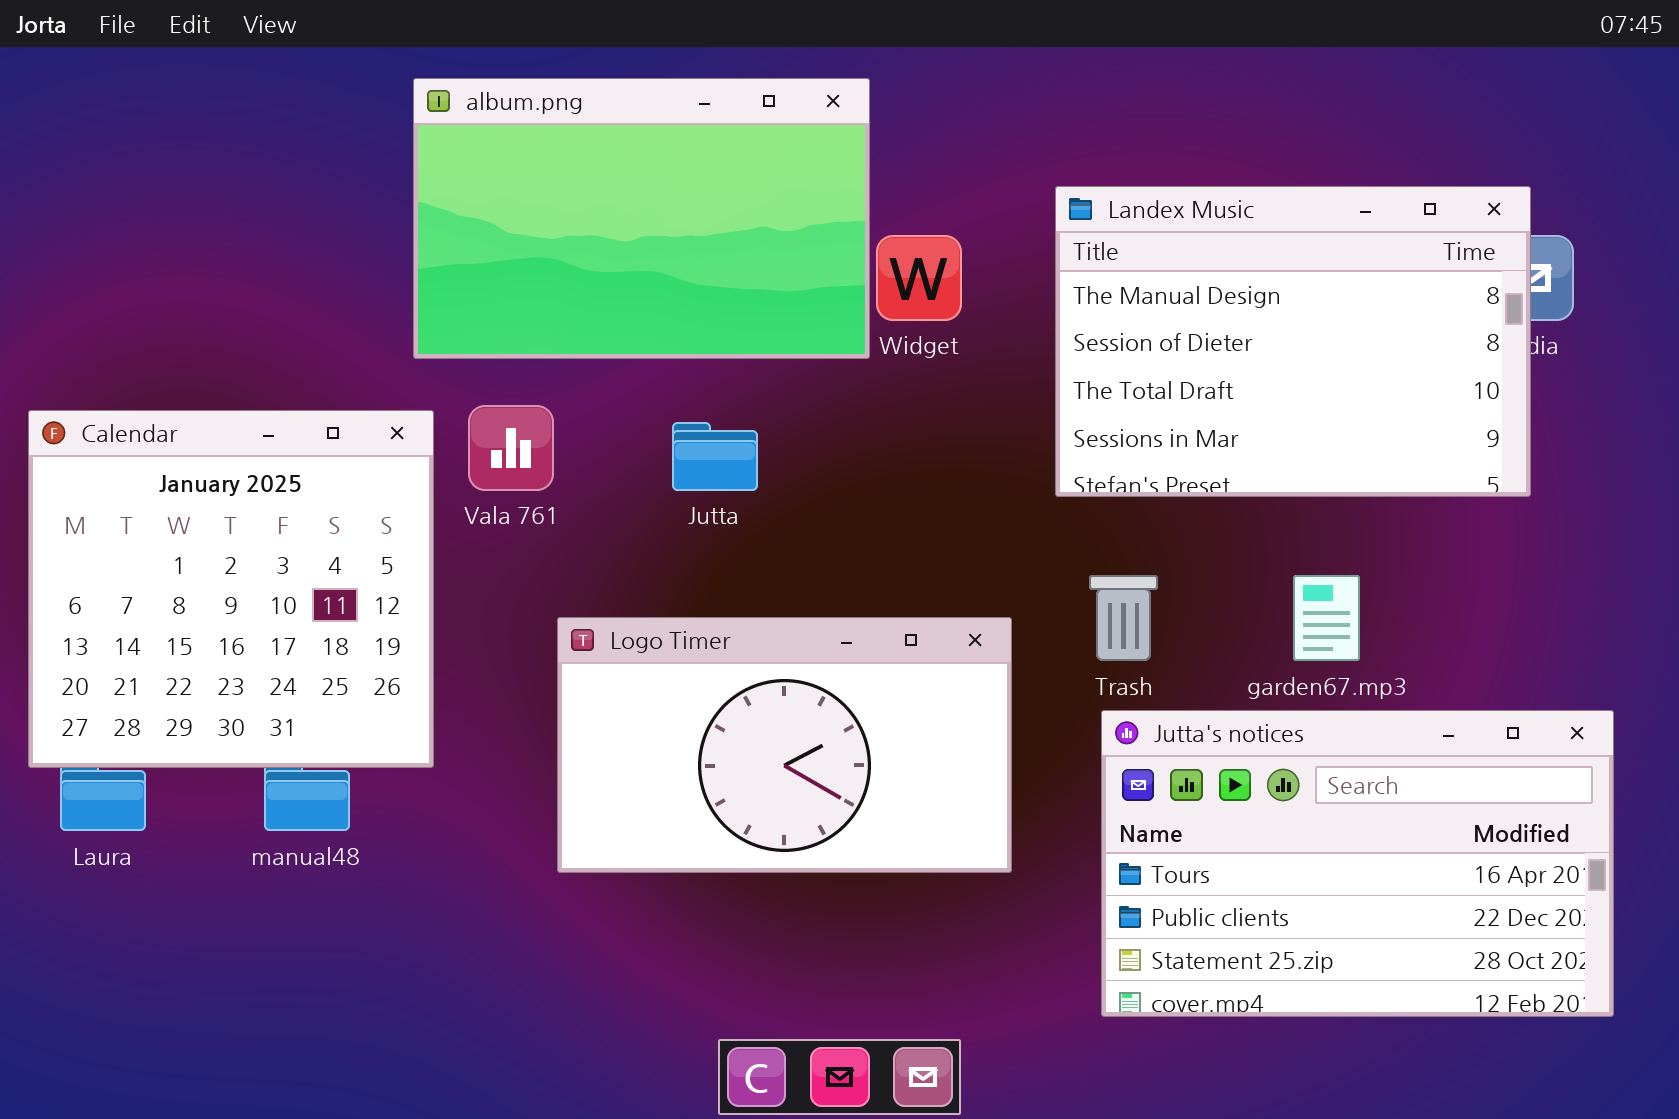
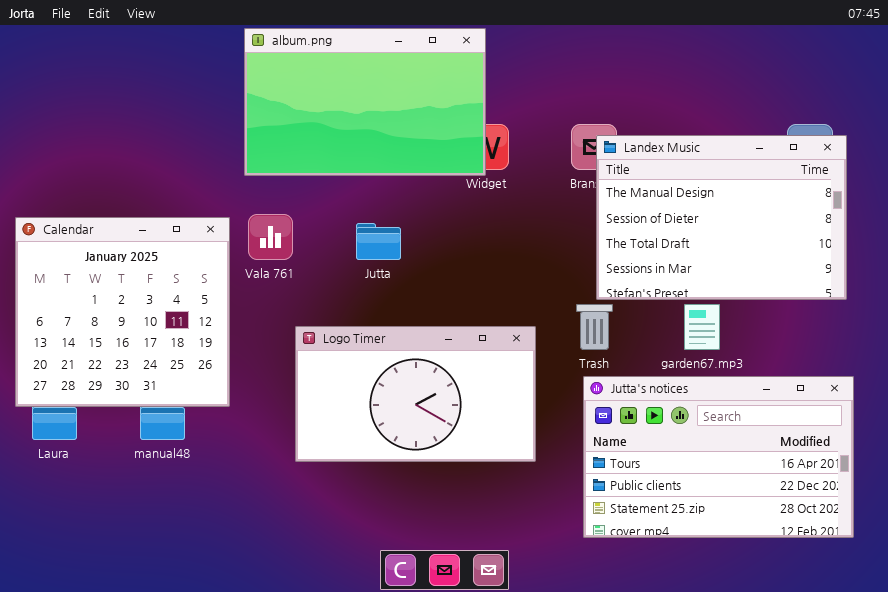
album.png: [413,78,870,359] -> [244,28,486,176], moved
Landex Music: [1055,186,1531,497] -> [596,135,847,300], moved

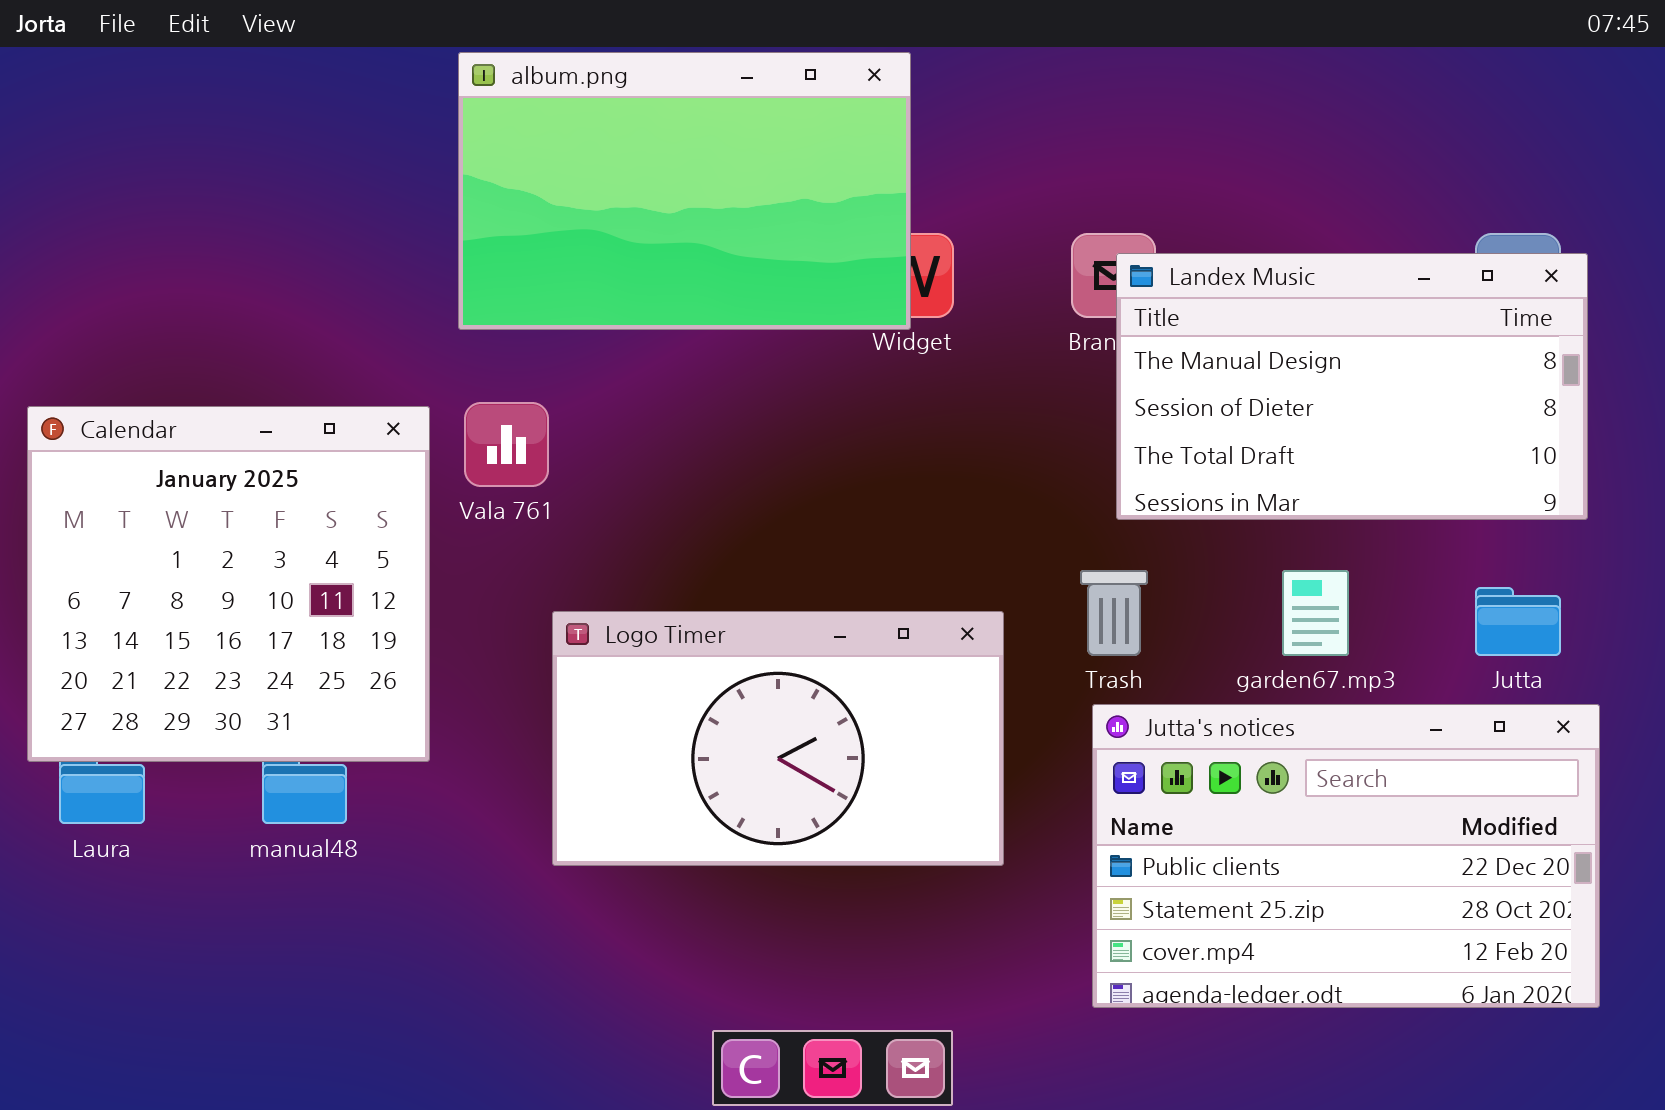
Landex Music: [596,135,847,300] -> [1116,253,1588,520], resized
Jutta: [356,223,401,260] -> [1475,587,1561,656], moved
Jutta's notices: [583,376,854,538] -> [1092,704,1600,1008], scrolled down 1 row

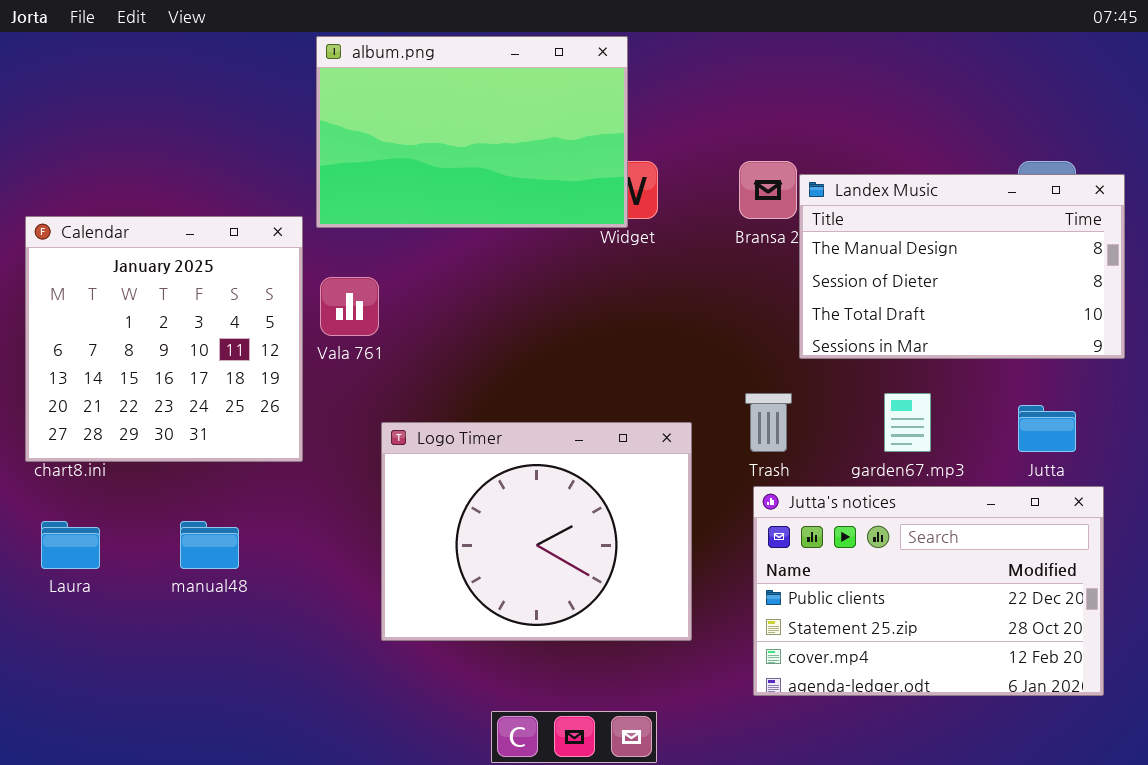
Landex Music: [1116,253,1588,520] -> [799,174,1125,359], moved
Calendar: [27,406,430,762] -> [25,216,303,462], moved
Logo Timer: [552,611,1004,866] -> [381,422,692,641], resized

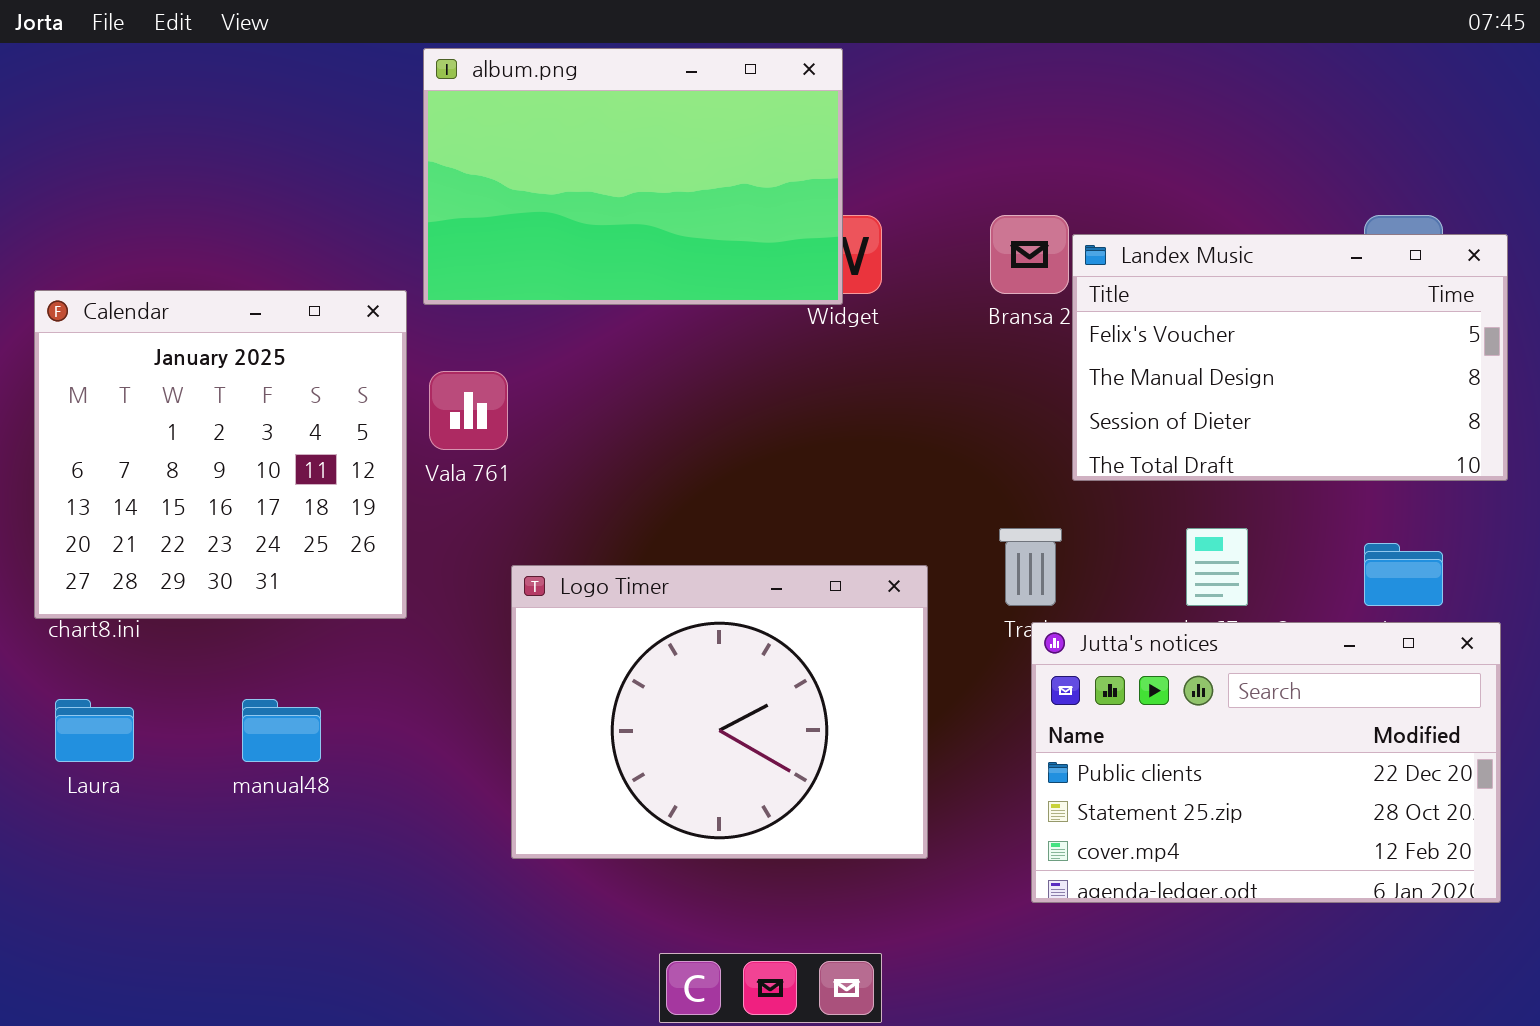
Landex Music: [799,174,1125,359] -> [1072,234,1508,481], scrolled up 1 row
Jutta's notices: [753,486,1104,696] -> [1031,622,1501,903], moved

